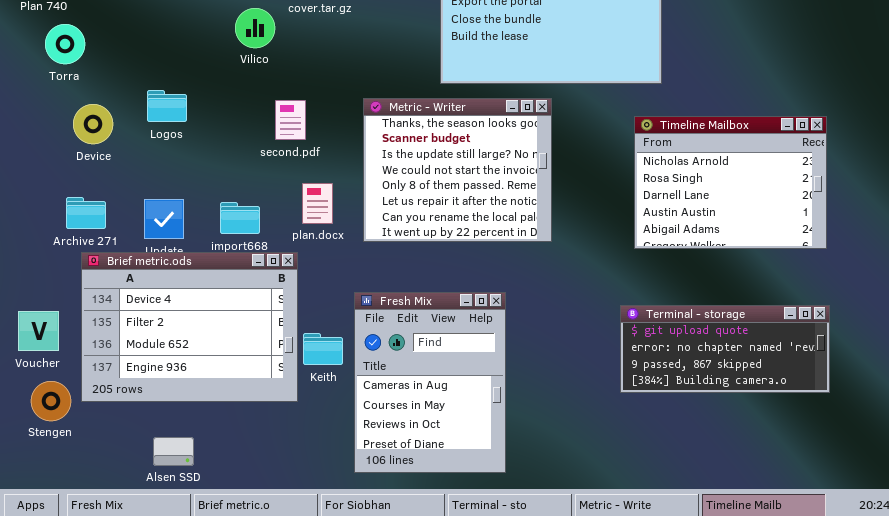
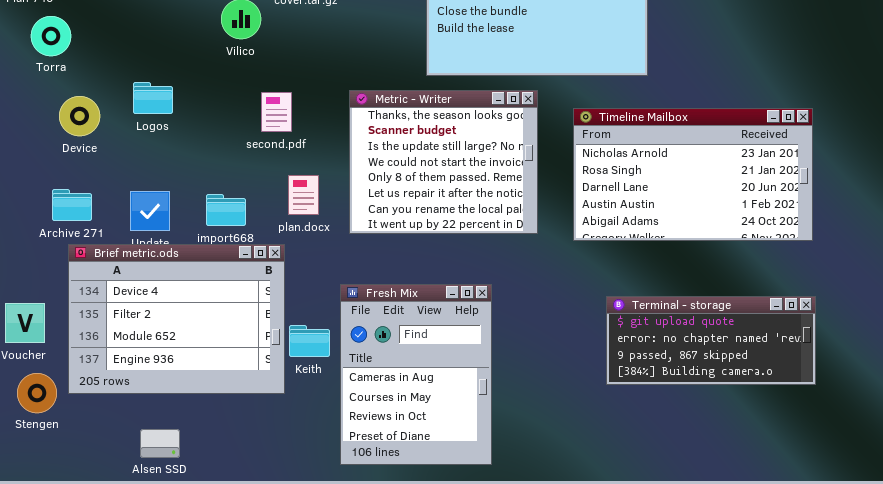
Timeline Mailbox: [634,116,827,249] -> [573,108,813,241], resized

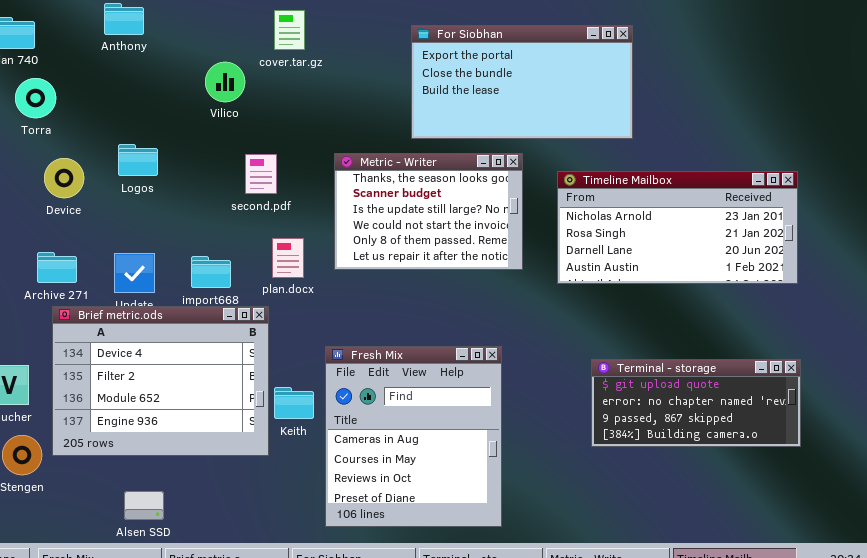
Metric - Writer: [349,90,538,234] -> [334,153,523,270], resized
Timeline Mailbox: [573,108,813,241] -> [557,171,798,284], resized
Fresh Mix: [340,284,492,465] -> [325,346,502,527], resized

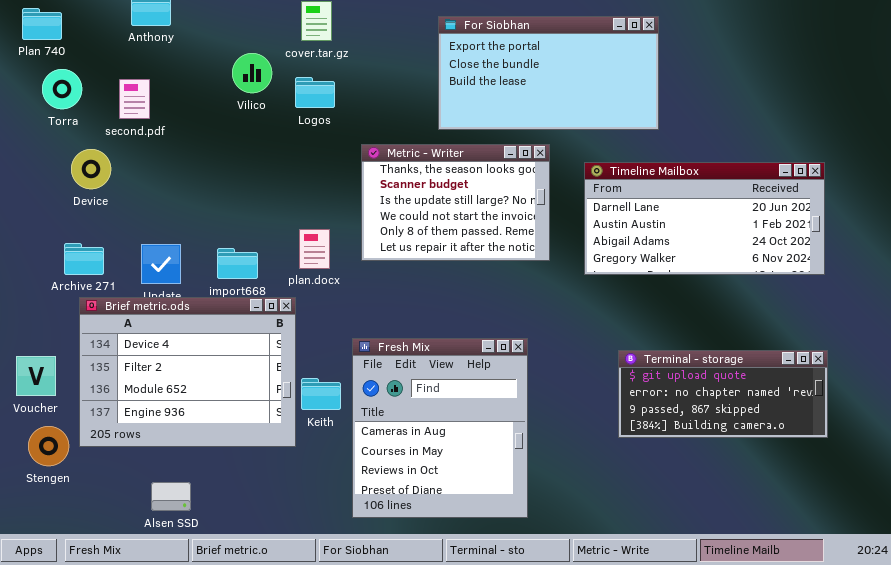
Logos: [118,144,158,176] -> [295,77,335,108], moved
second.pdf: [245,154,277,194] -> [119,79,150,119], moved
Timeline Mailbox: [557,171,798,284] -> [584,162,825,275], scrolled down 2 rows

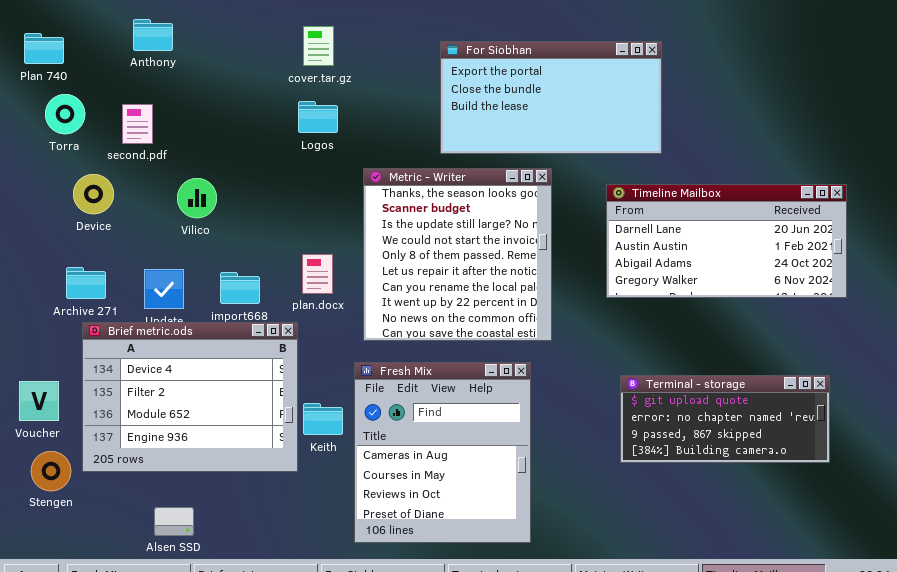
Vilico: [232,53,272,93] -> [177,178,217,218], moved
Metric - Writer: [361,144,550,261] -> [363,168,552,341], resized
Timeline Mailbox: [584,162,825,275] -> [606,184,847,298], moved

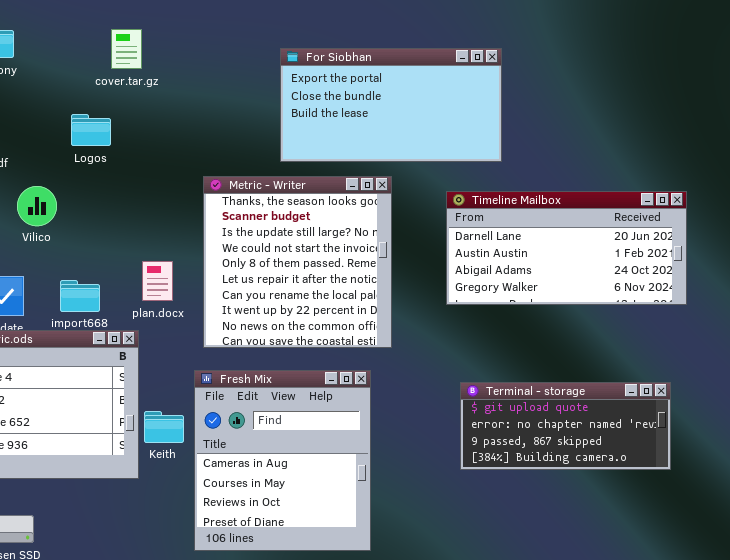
cover.tar.gz: [303,26,334,66] -> [111,29,142,69], moved
Logos: [298,101,338,133] -> [71,114,111,146], moved

